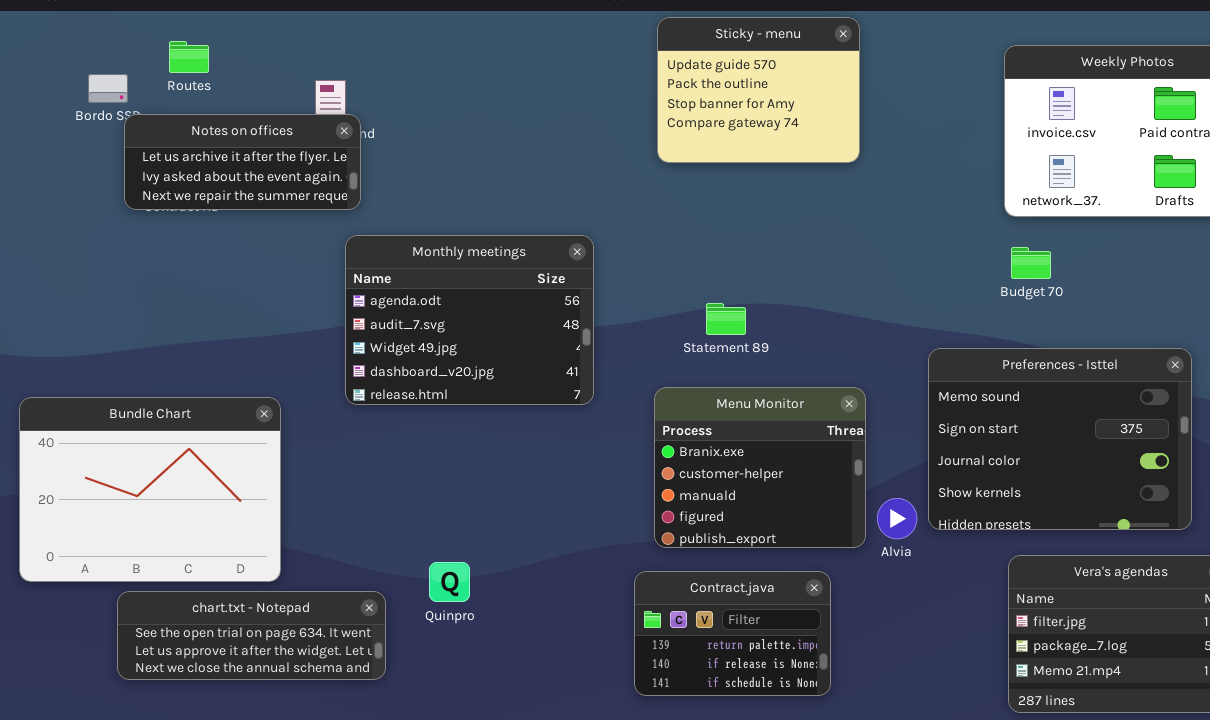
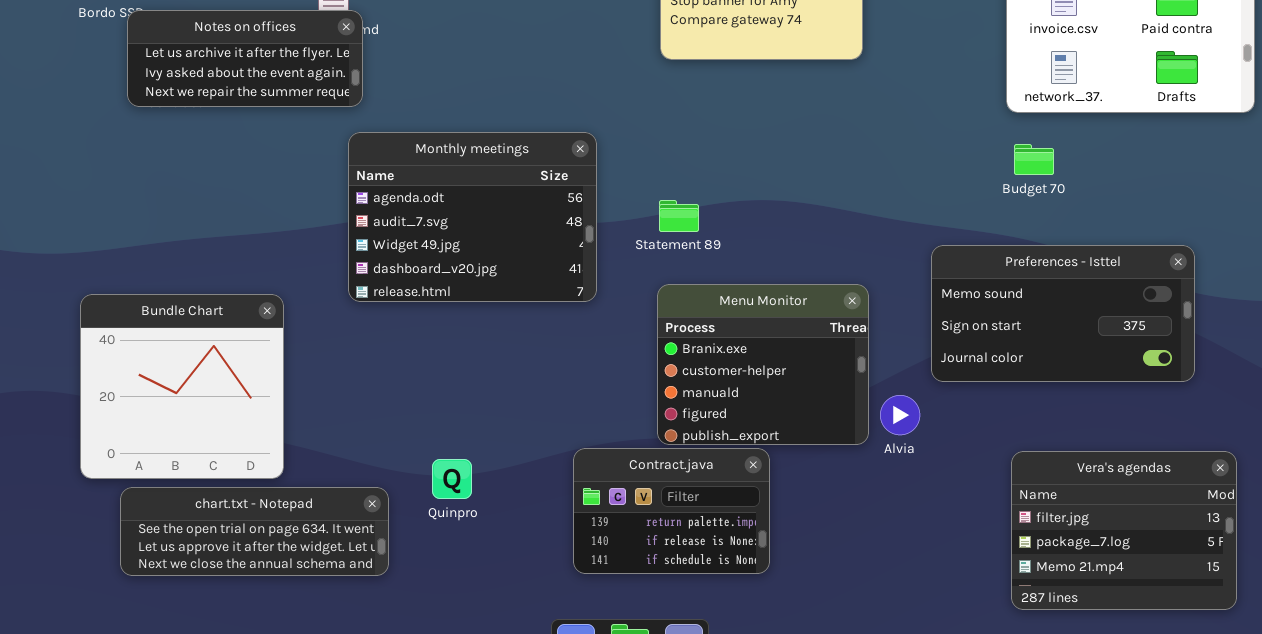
Statement 89: [706,303,746,335] -> [659,200,699,232], moved
Preferences - Isttel: [928,348,1192,530] -> [931,245,1195,382], resized
Bundle Chart: [19,397,281,582] -> [80,294,284,479], resized
Contract.java: [634,571,831,696] -> [573,448,770,574], moved

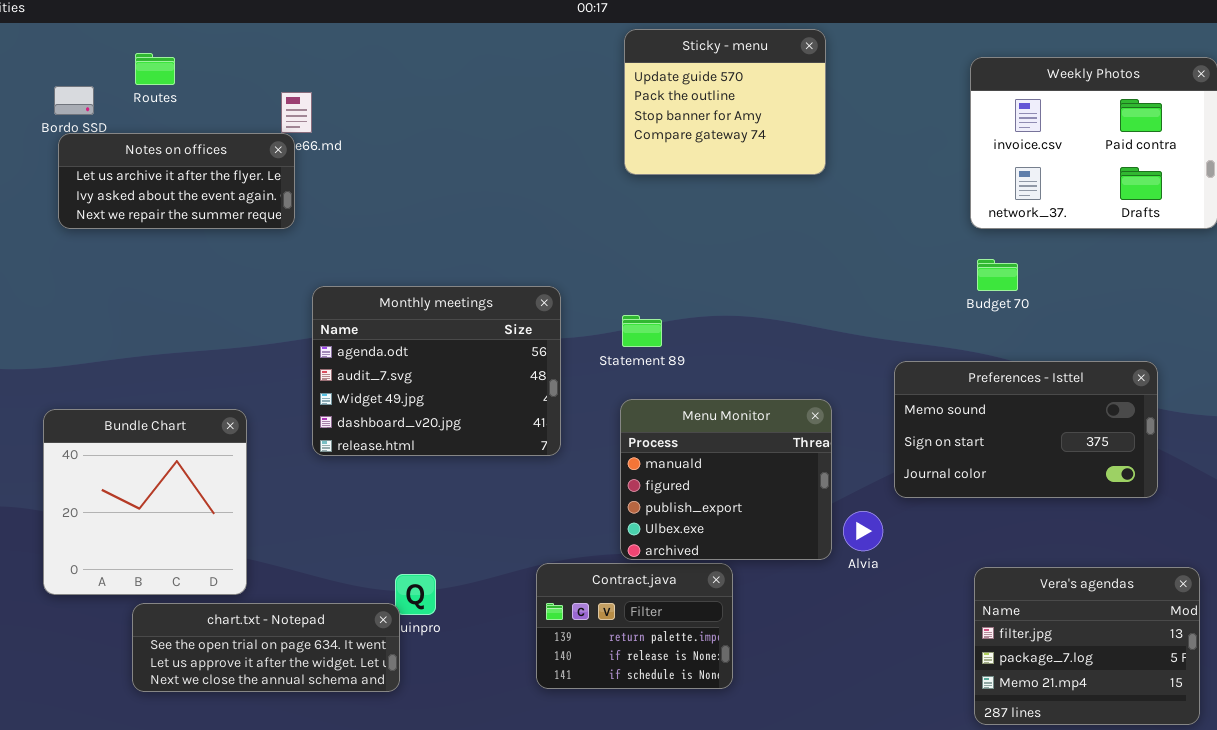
Notes on offices: [127,10,363,107] -> [58,133,295,229], moved
Monthly meetings: [348,132,597,302] -> [312,286,561,456], moved
Menu Monitor: [657,284,869,445] -> [620,399,832,560], scrolled down 2 rows
chart.txt - Notepad: [120,487,389,576] -> [132,603,400,692], moved

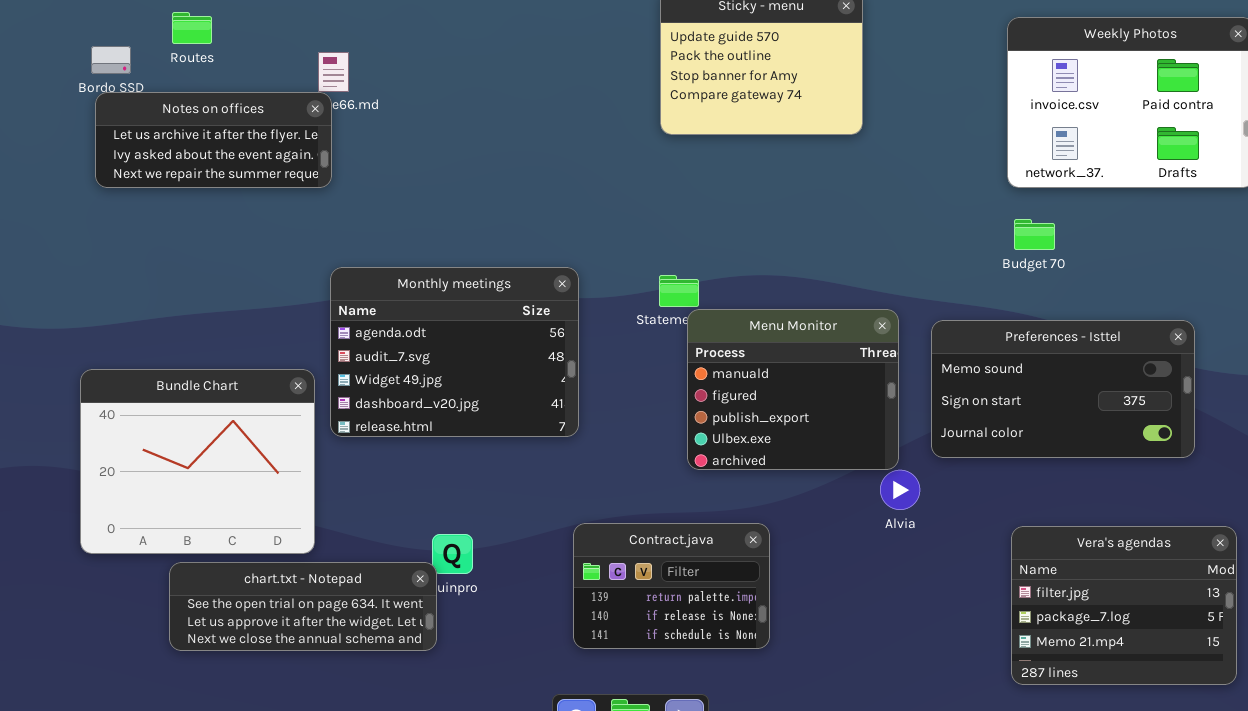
Monthly meetings: [312,286,561,456] -> [330,267,579,437], moved
Menu Monitor: [620,399,832,560] -> [687,309,899,470], moved
Bundle Chart: [43,409,247,595] -> [80,369,315,554], resized

